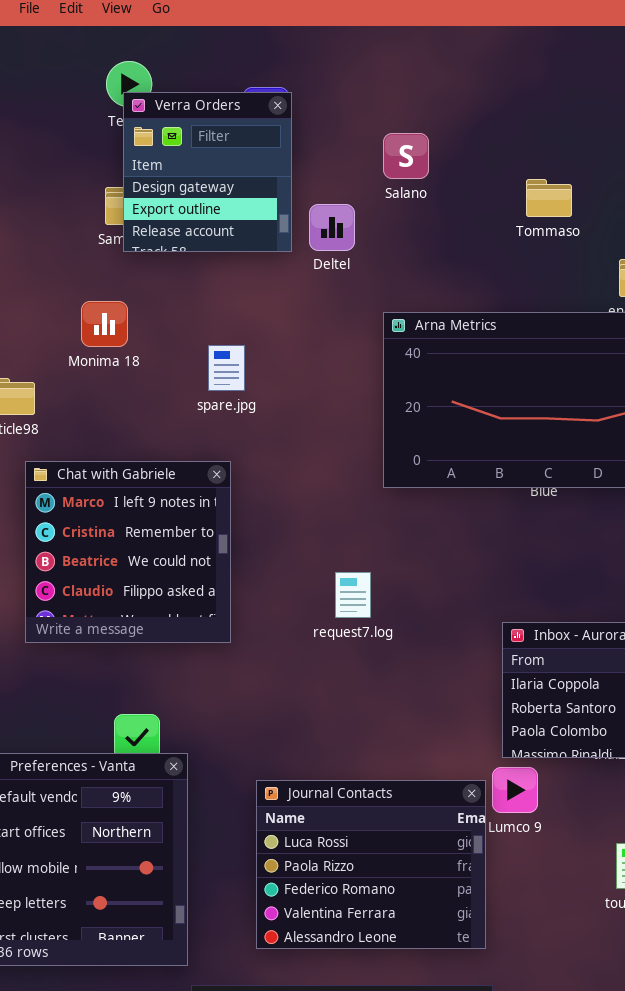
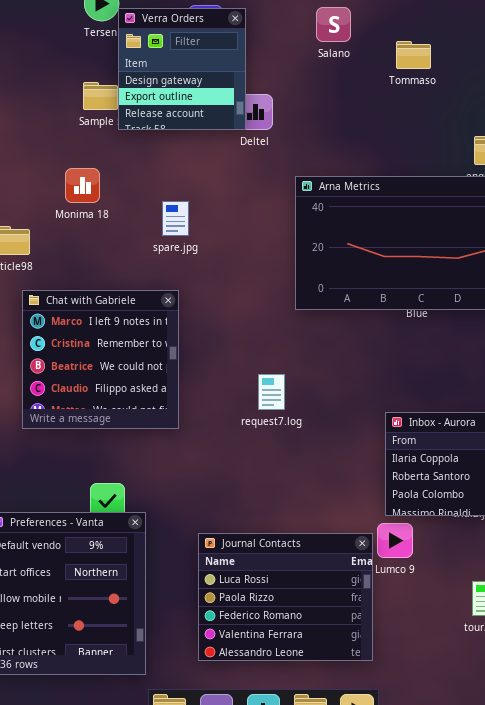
Verra Orders: [123,92,292,252] -> [118,8,246,130], moved
Salano: [383,133,429,179] -> [316,7,351,42], moved
Tommaso: [526,179,572,217] -> [396,41,431,69], moved

